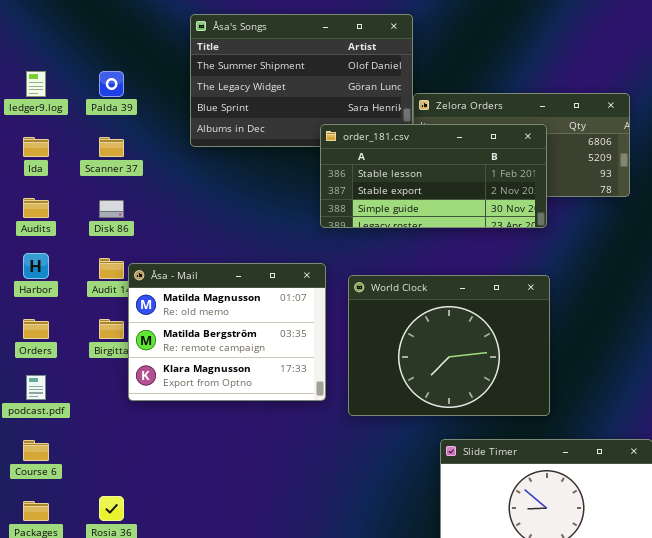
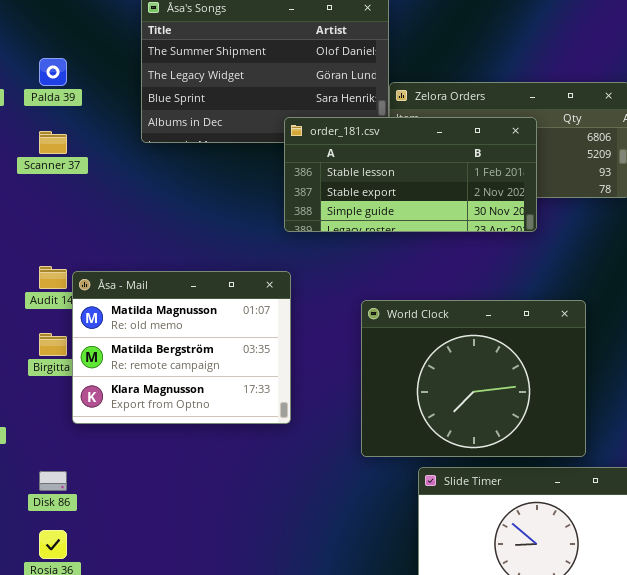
Disk 86: [99,200,124,218] -> [39,471,67,491], moved
World Clock: [348,275,550,416] -> [361,300,586,457], moved

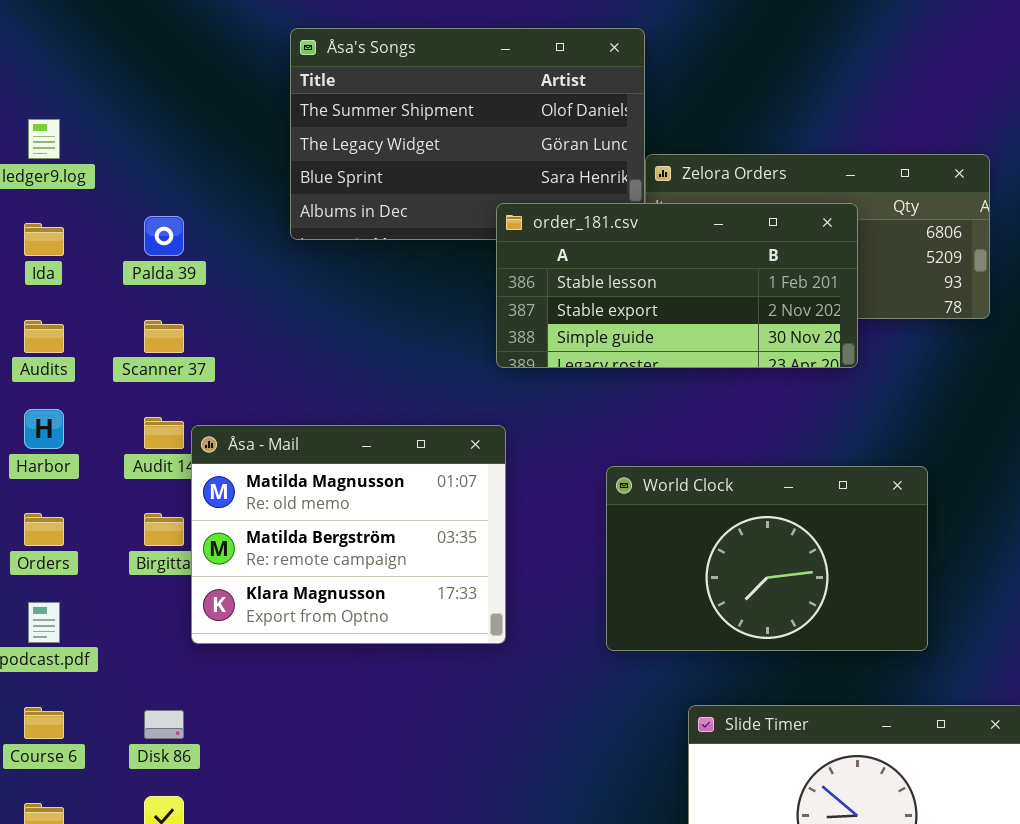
Palda 39: [39,58,67,86] -> [144,216,184,256], moved
Scanner 37: [39,131,67,154] -> [144,320,184,353], moved
World Clock: [361,300,586,457] -> [606,466,928,651], resized

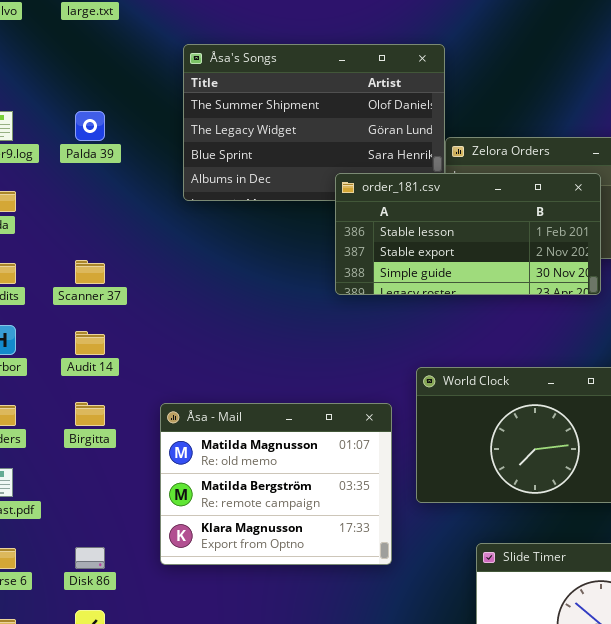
Palda 39: [144,216,184,256] -> [75,111,105,141], moved
Åsa - Mail: [191,425,506,644] -> [160,403,392,565], moved

